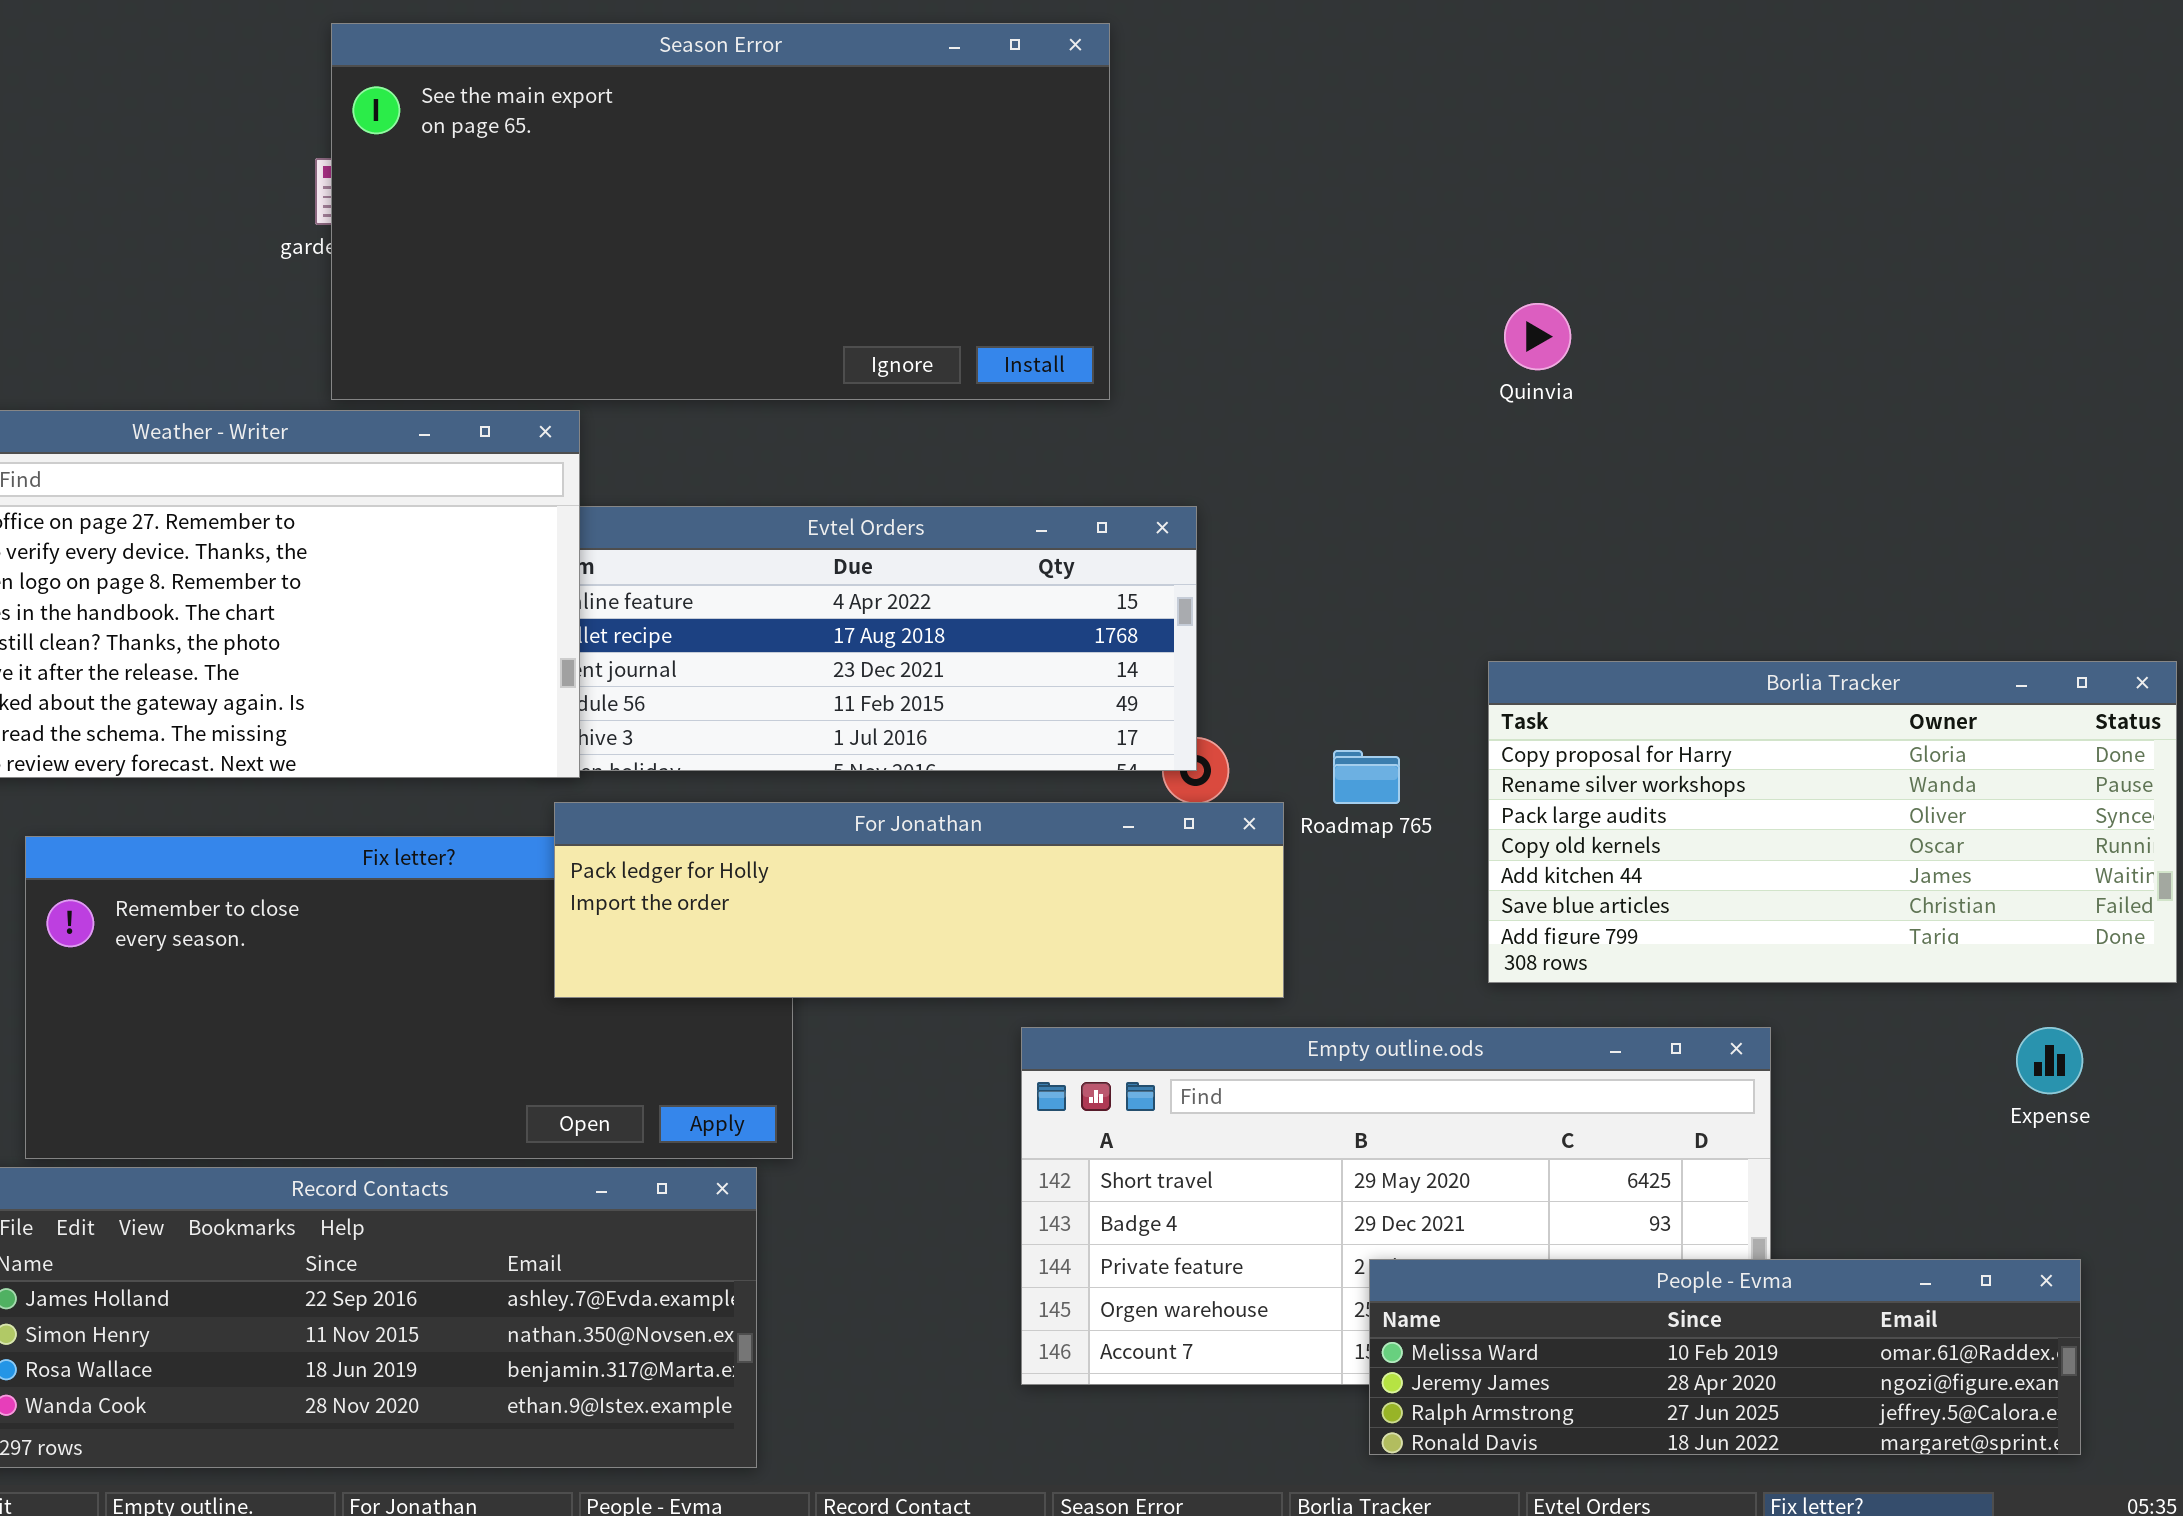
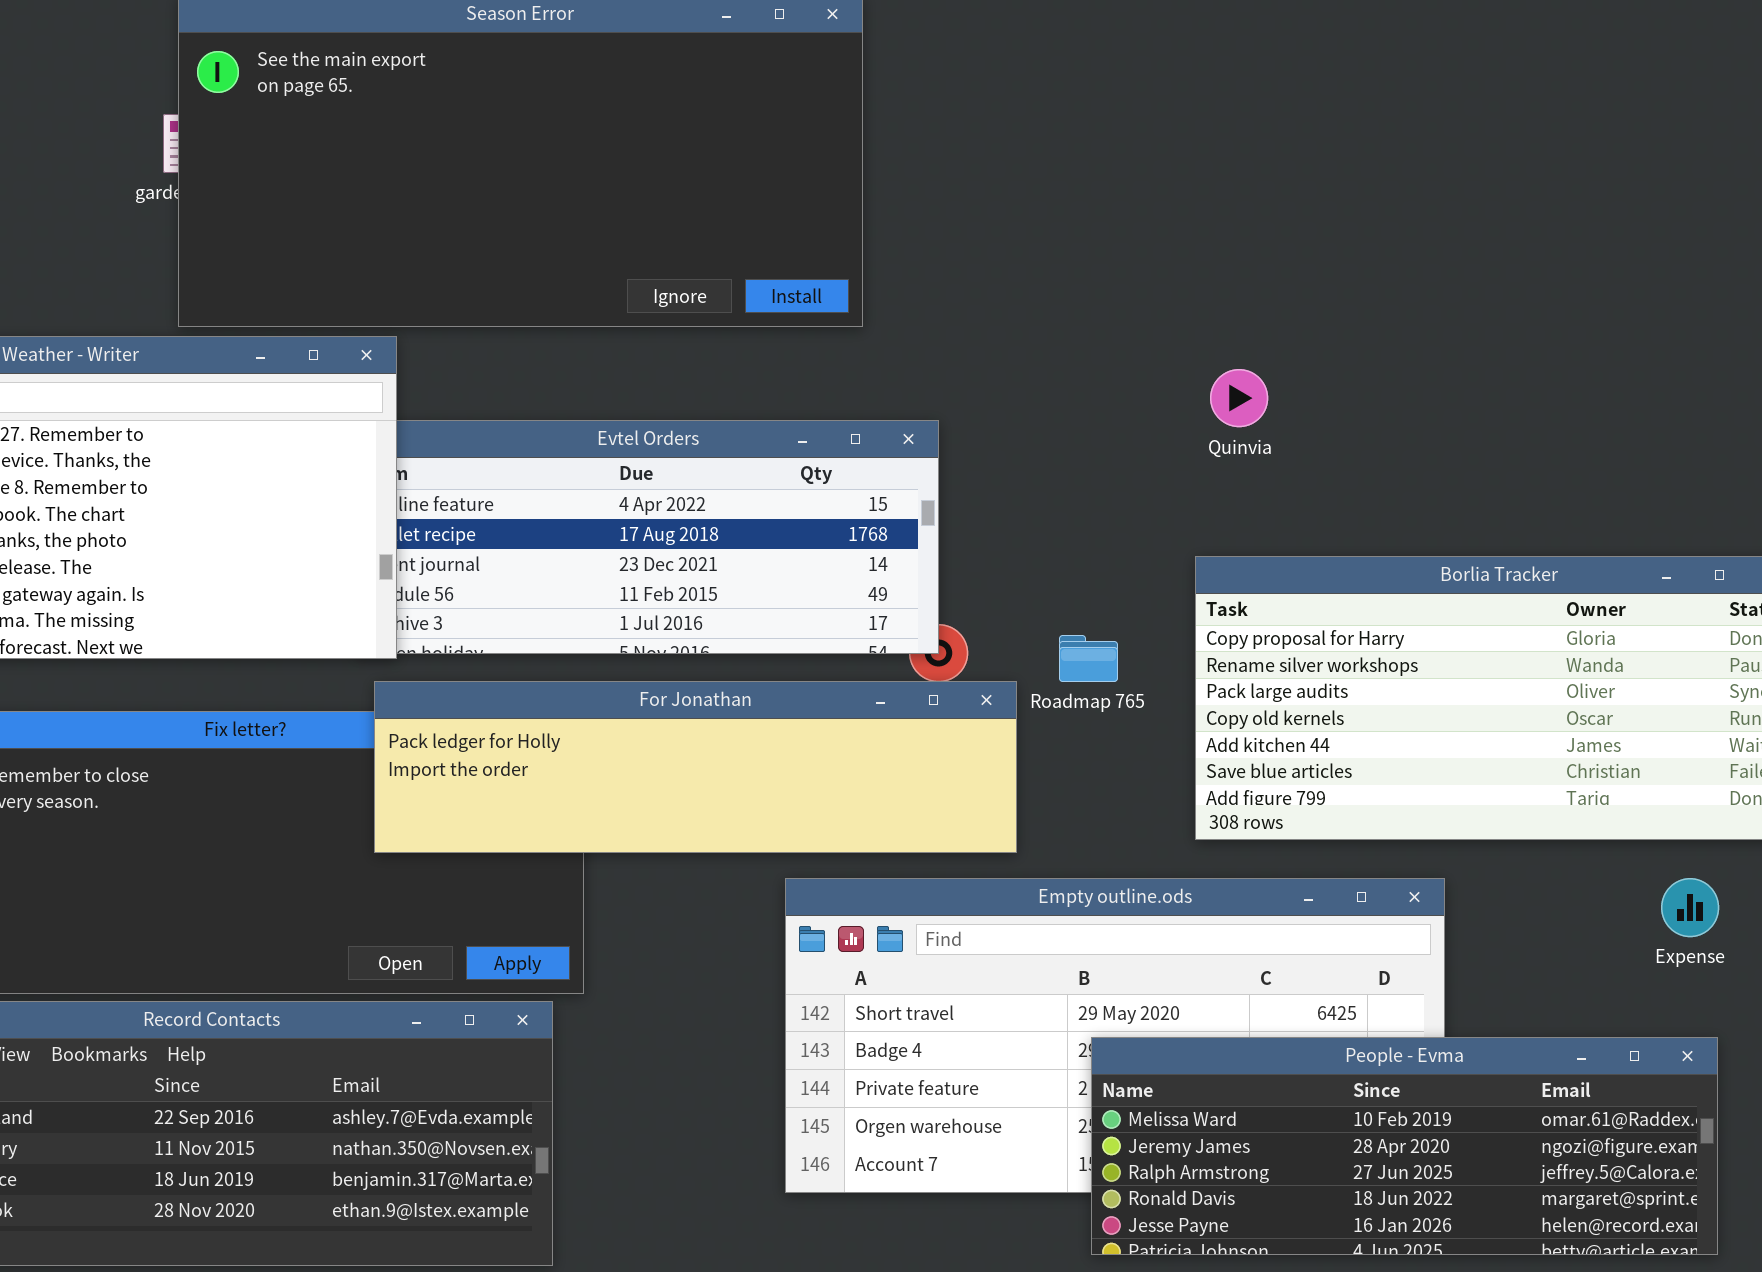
Quinvia: [1504,303,1571,370] -> [1210,369,1268,427], moved
People - Evma: [1369,1259,2081,1455] -> [1091,1037,1718,1255], resized

